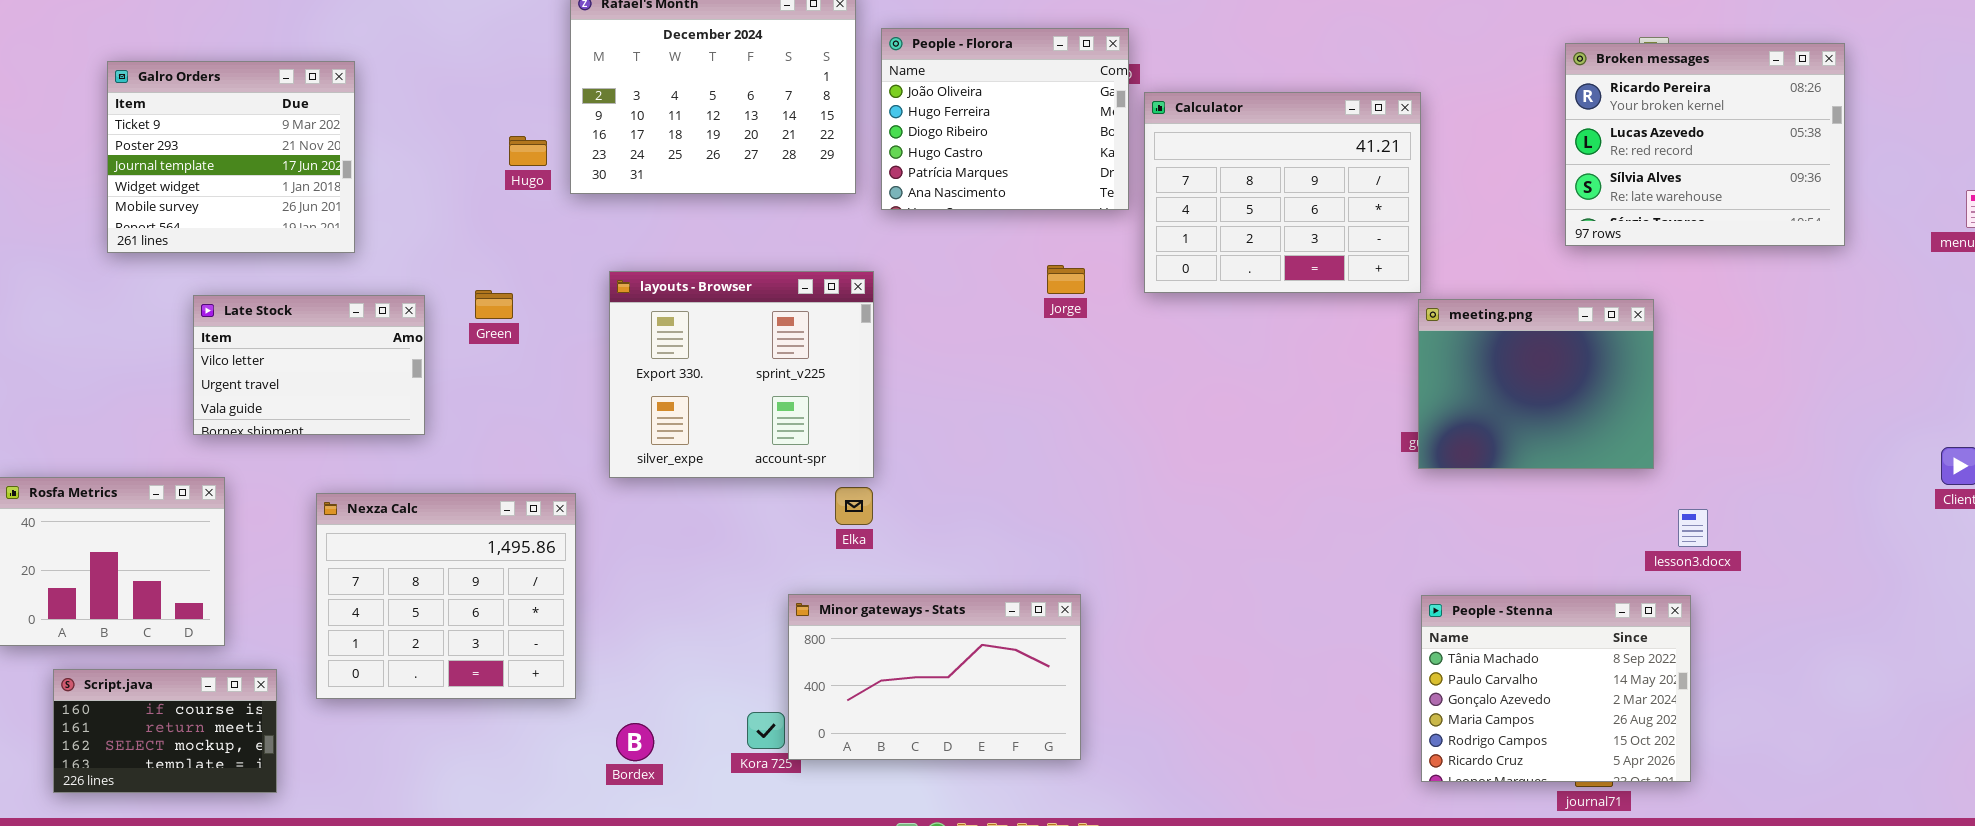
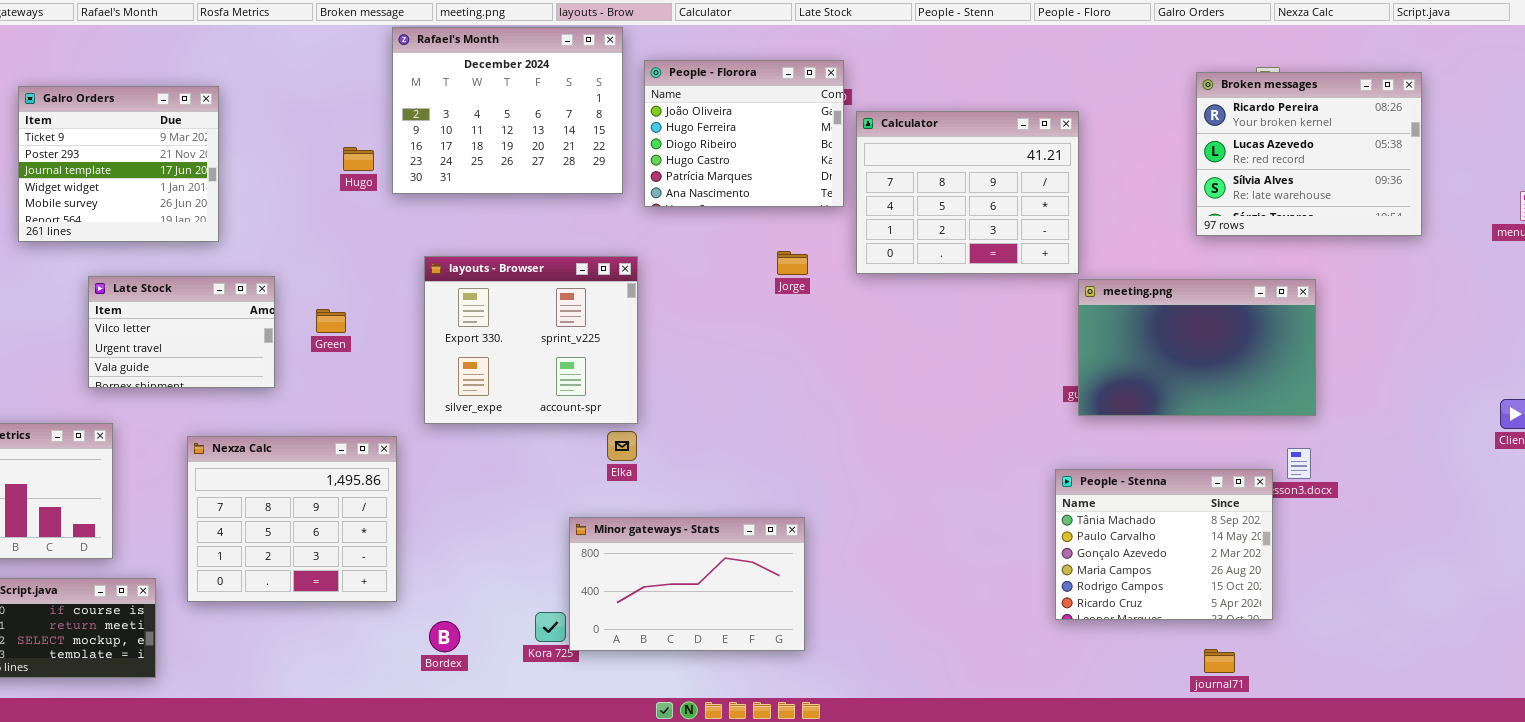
Green: [475,290,513,319] -> [316,309,346,333], moved
meeting.png: [1418,299,1654,469] -> [1078,279,1316,416], resized
People - Stenna: [1421,595,1691,782] -> [1055,469,1273,620], moved

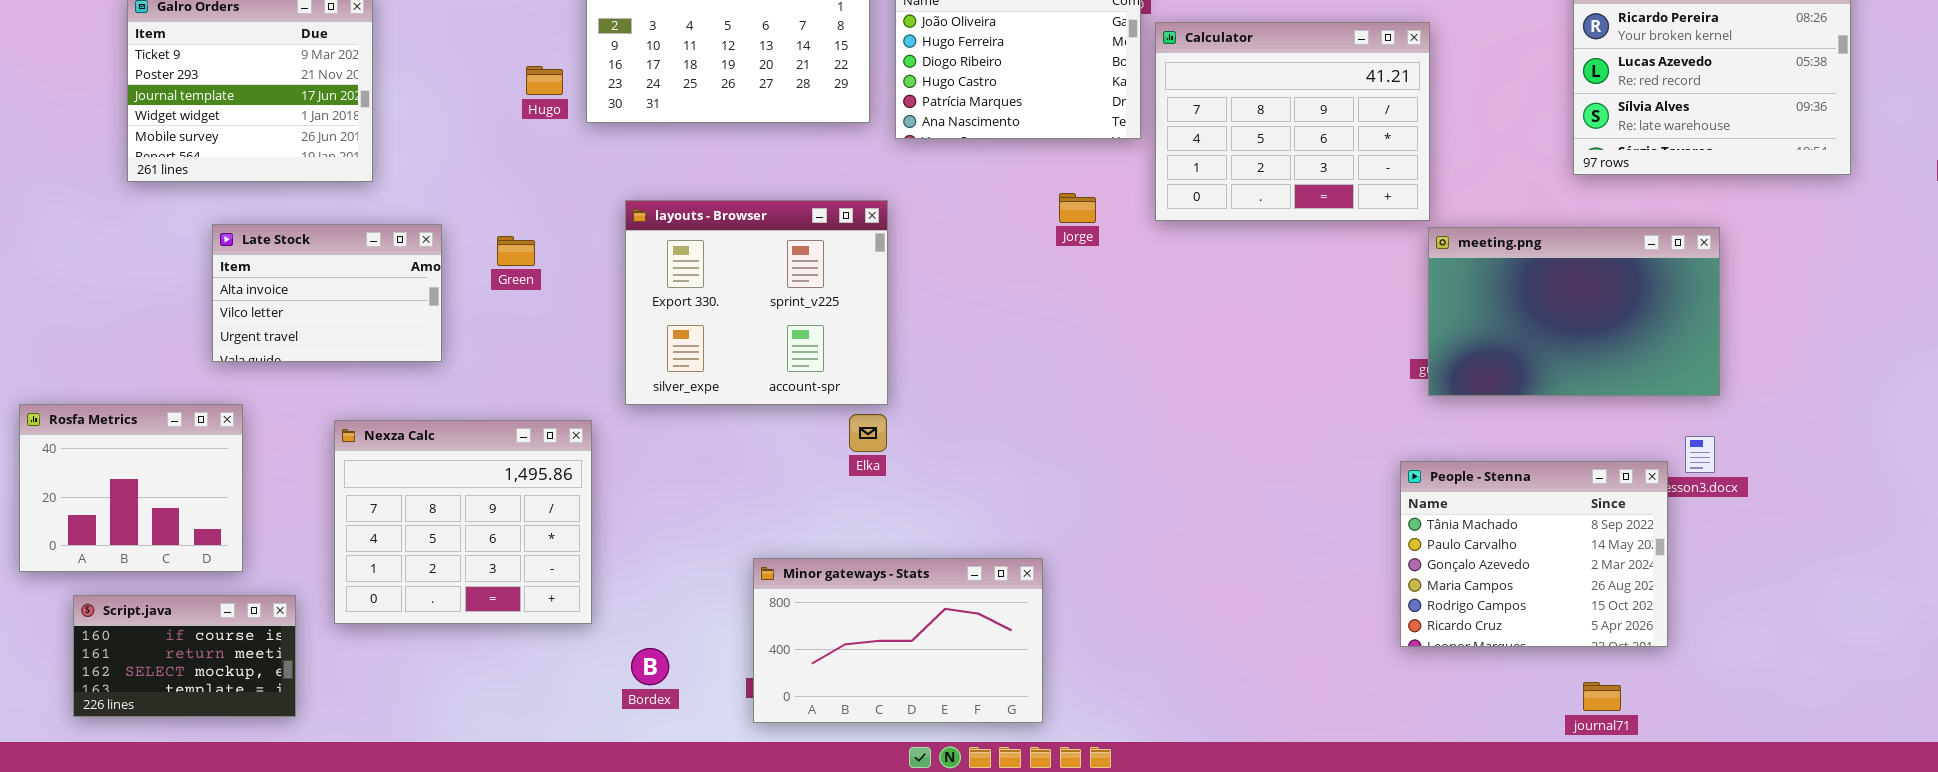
Late Stock: [88,276,275,388] -> [212,224,442,362], scrolled up 1 row
Green: [316,309,346,333] -> [497,236,535,266], moved
Minor gateways - Stats: [569,517,805,651] -> [753,558,1043,723], moved

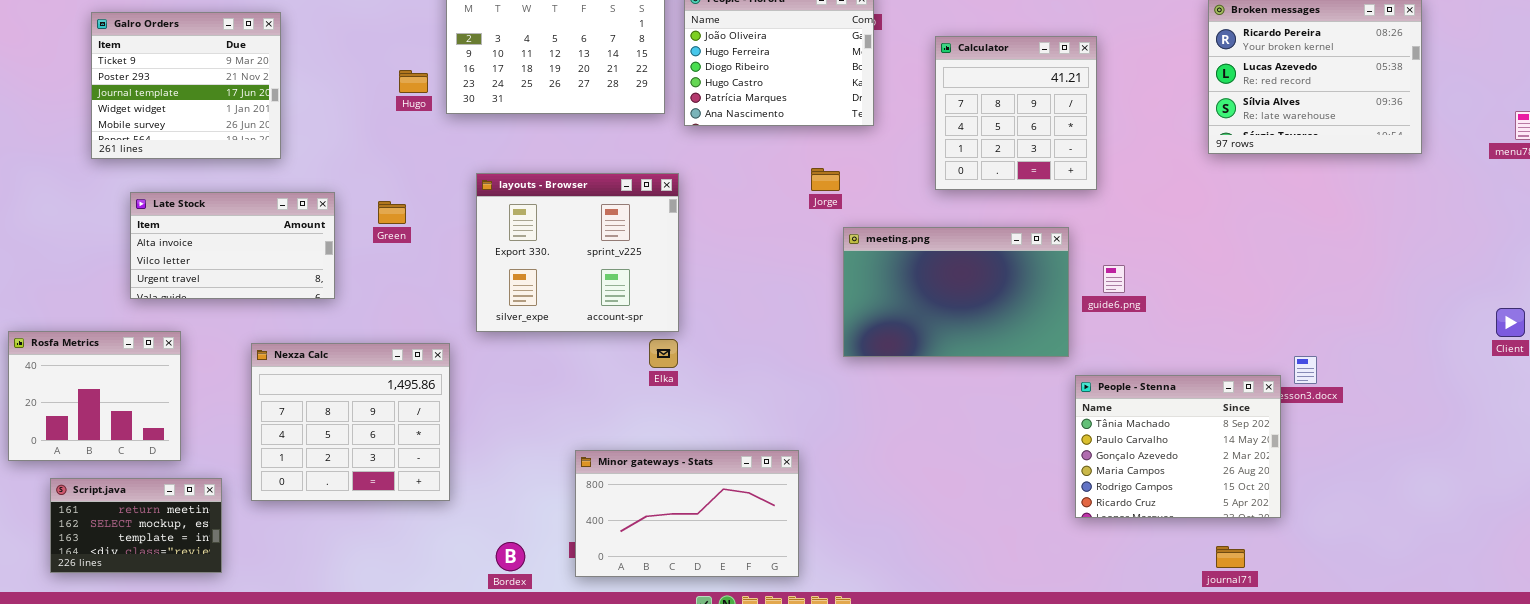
Calculator: [1155,22,1430,221] -> [935,36,1097,190], resized
Late Stock: [212,224,442,362] -> [130,192,335,299], resized
meeting.png: [1428,227,1720,396] -> [843,227,1069,357], moved
Script.java: [73,595,296,717] -> [50,478,222,573], scrolled down 1 row
Bordex: [631,648,669,685] -> [496,542,525,571], moved

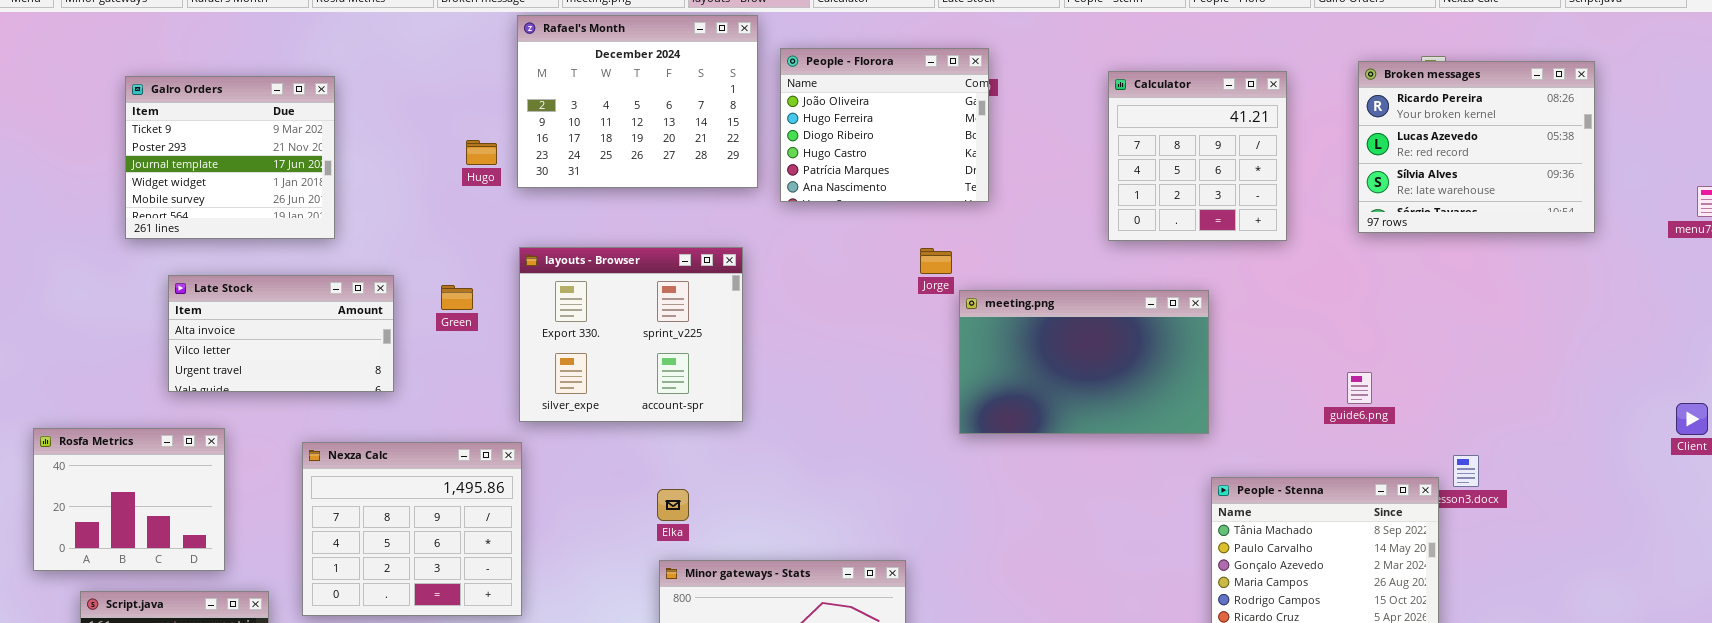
Calculator: [935,36,1097,190] -> [1108,71,1287,241], moved
layouts - Browser: [476,173,679,332] -> [519,247,743,422], moved
meeting.png: [843,227,1069,357] -> [959,290,1209,434], moved
guide6.png: [1103,265,1125,293] -> [1347,372,1372,404], moved
Elka: [649,339,678,368] -> [657,489,689,521], moved

